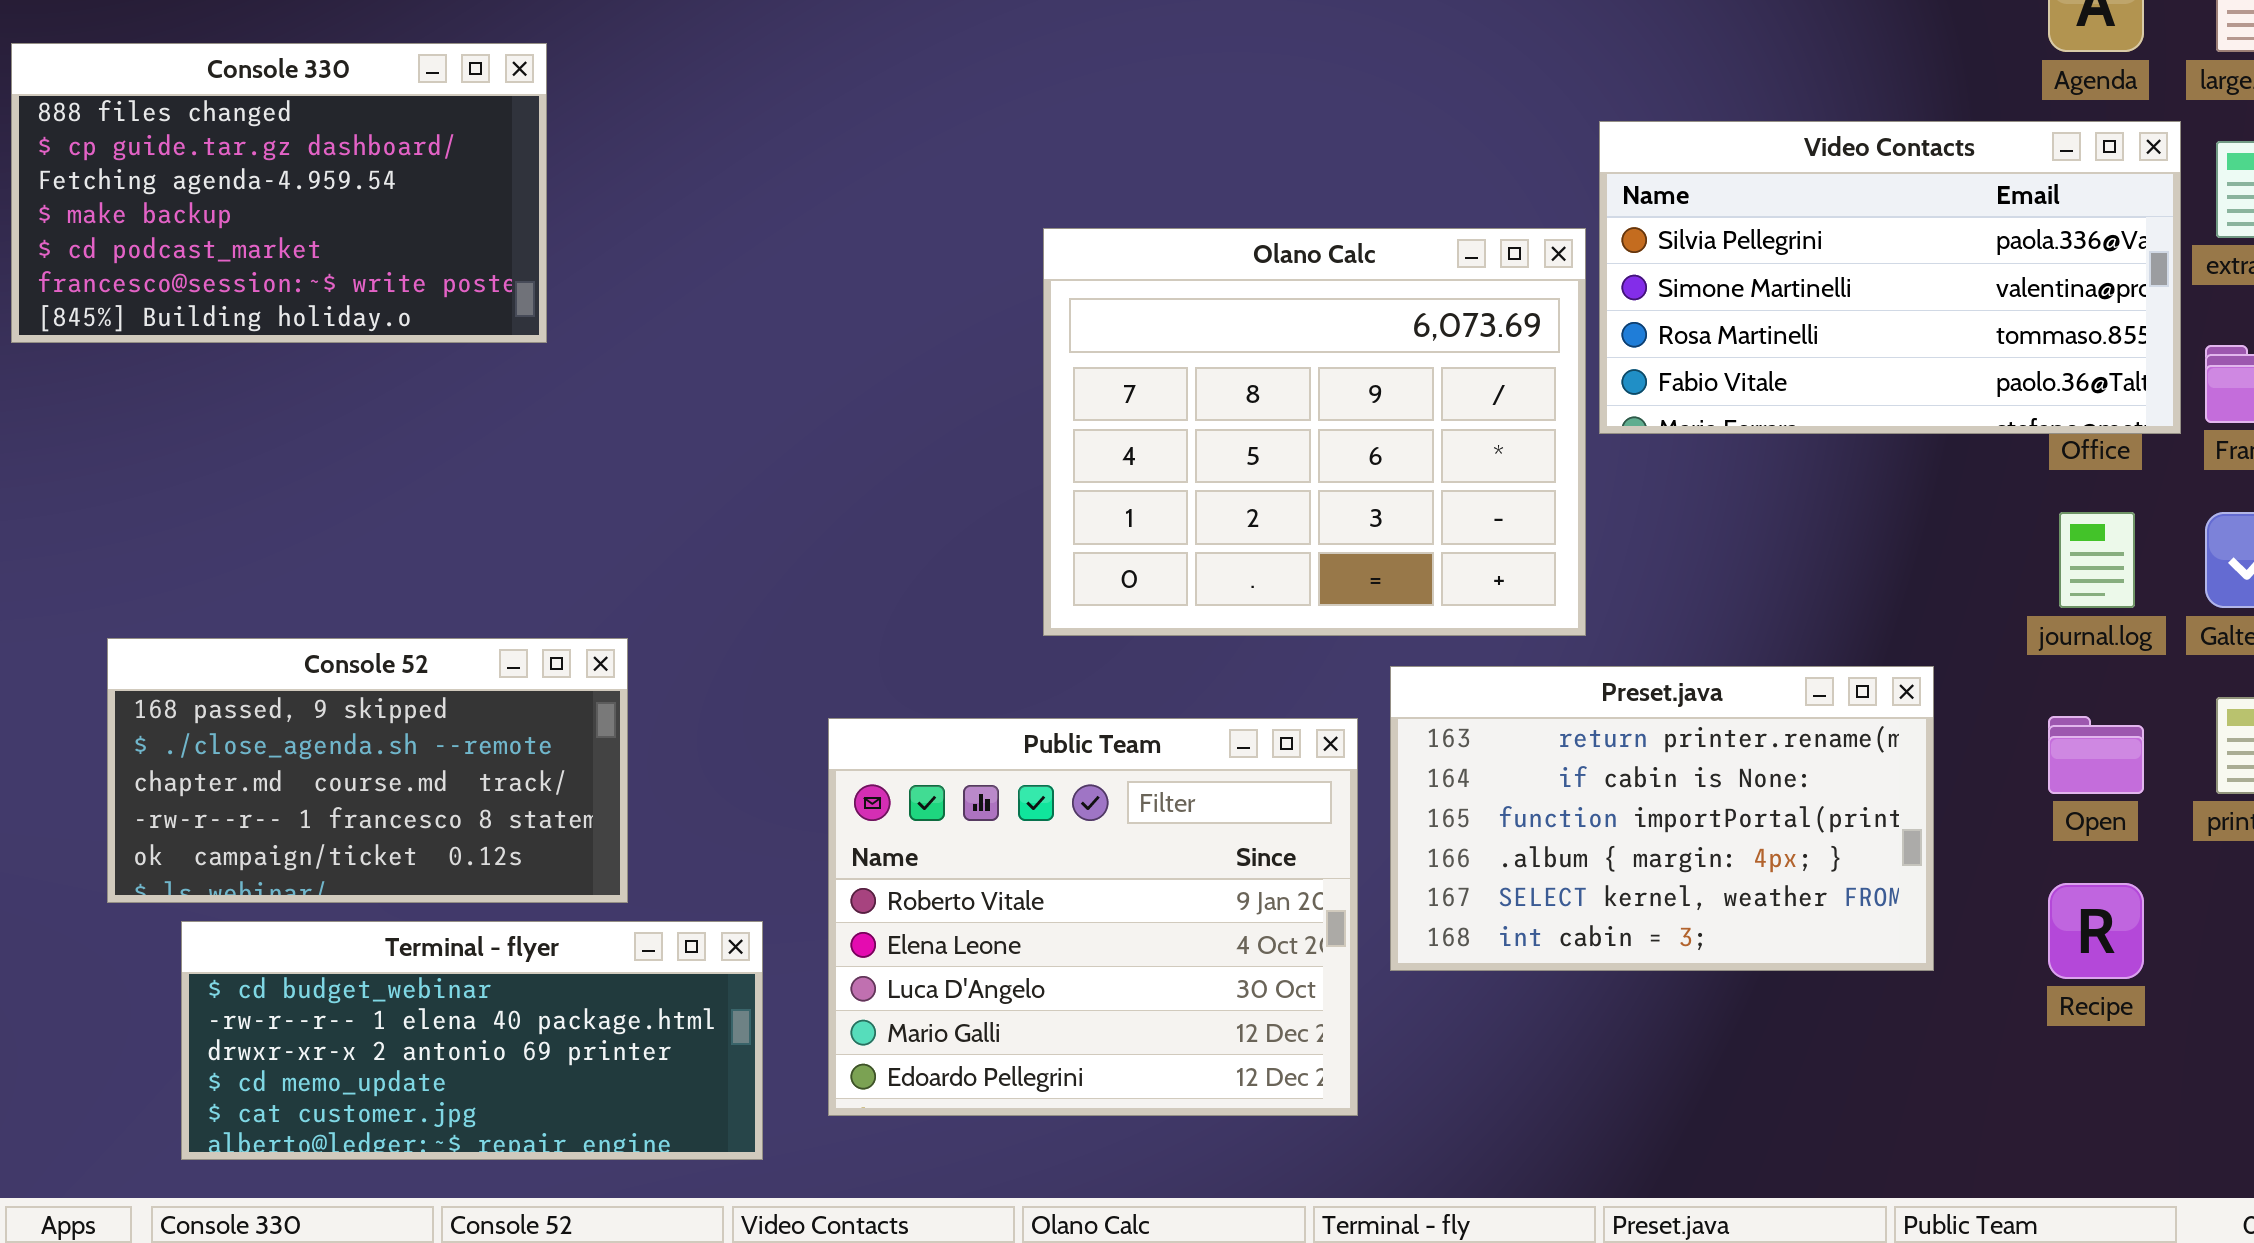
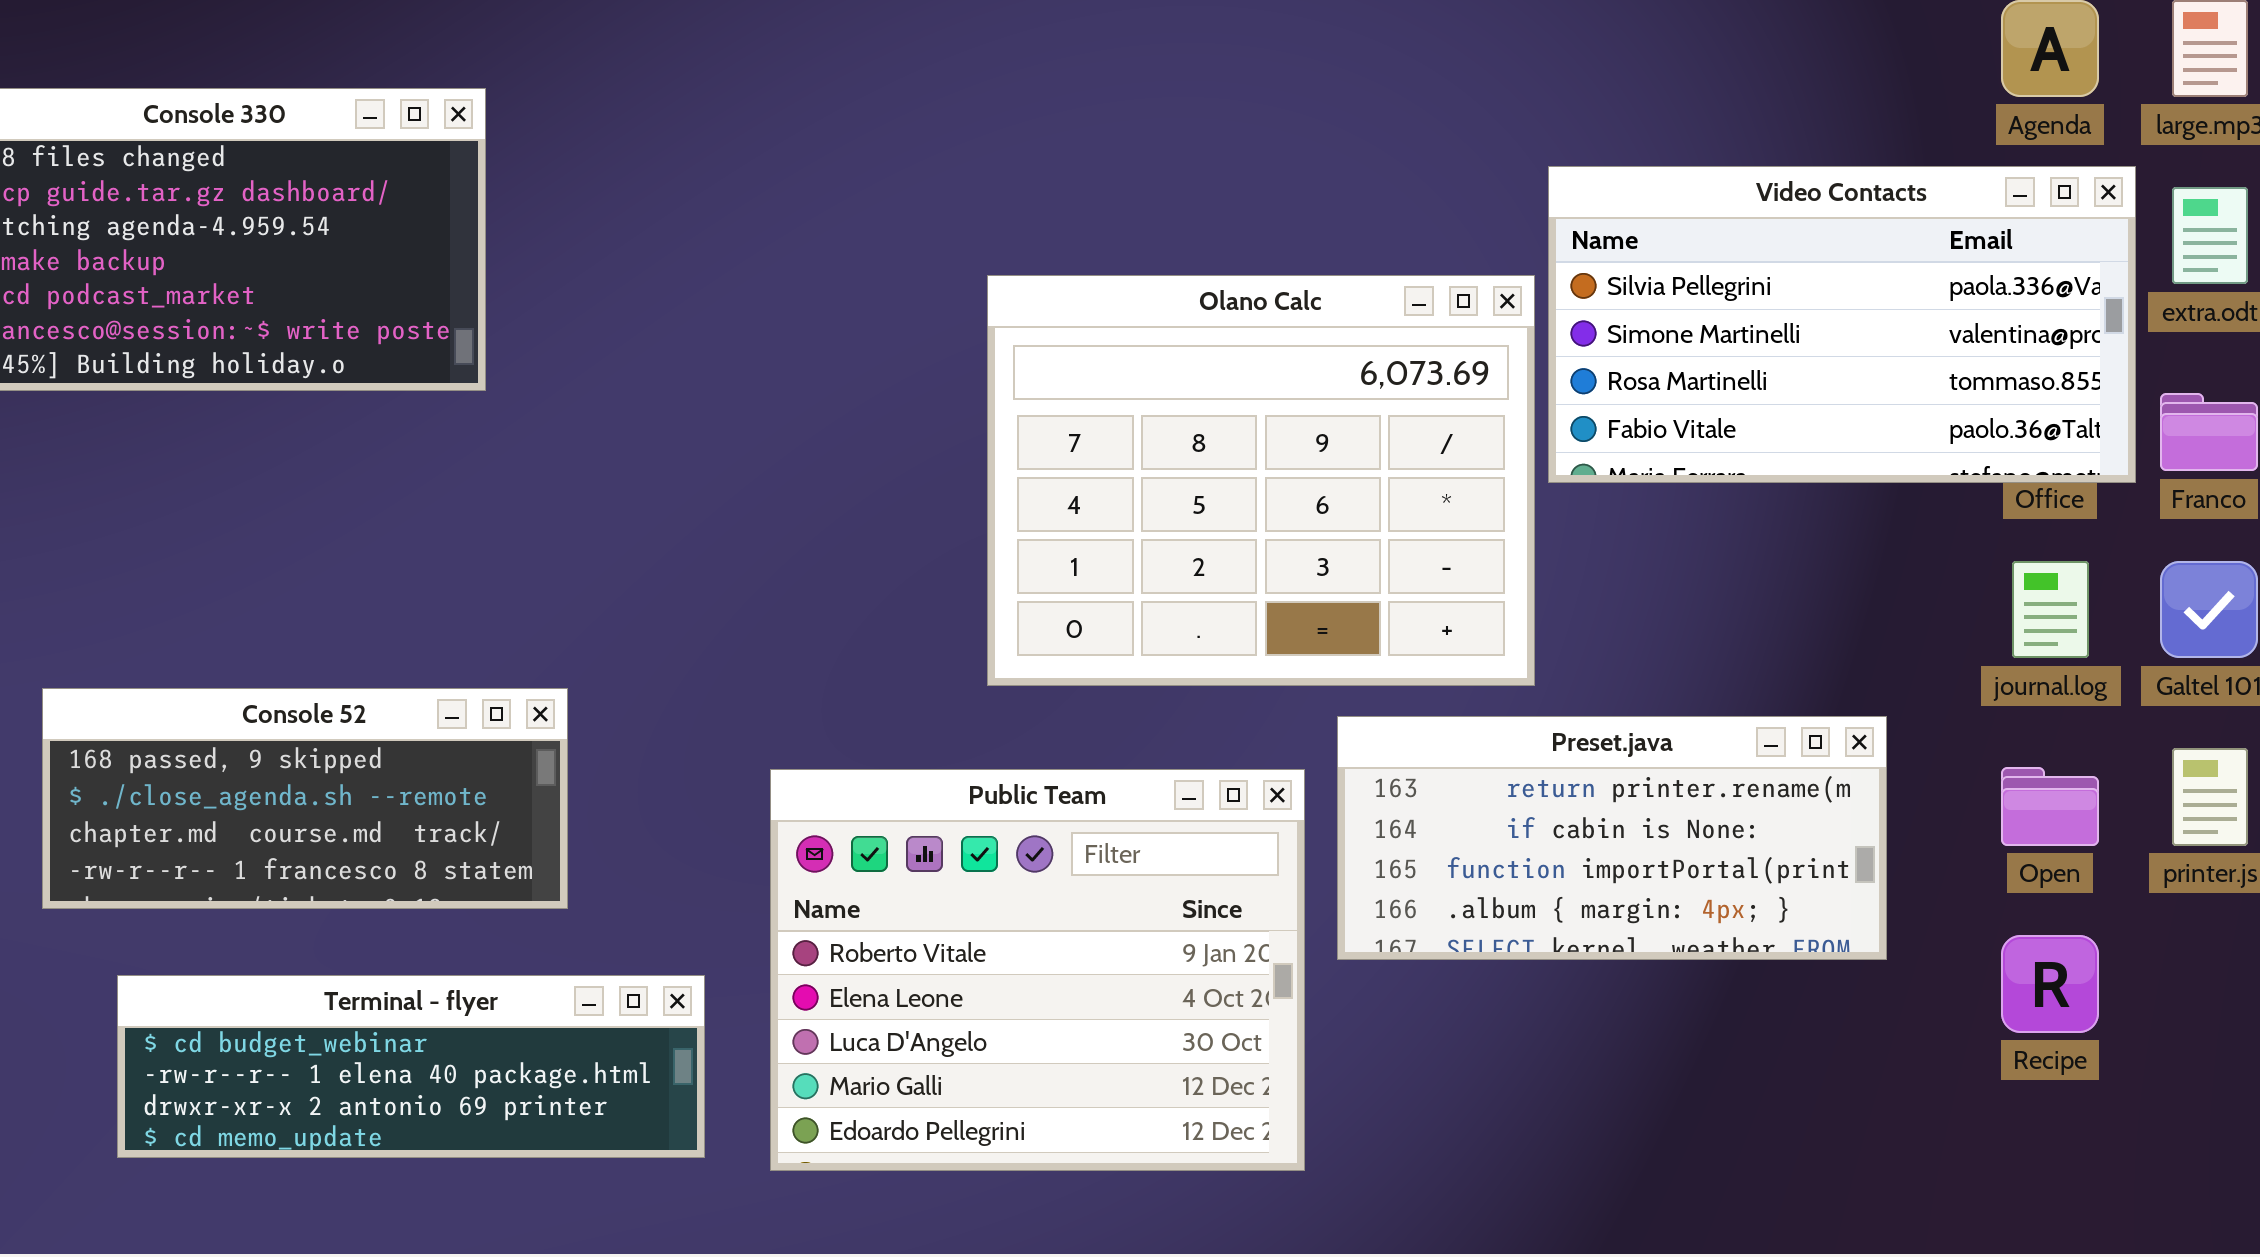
Console 52: [107,638,628,903] -> [42,688,568,909], resized
Preset.java: [1390,666,1934,971] -> [1337,716,1887,960], resized
Terminal - flyer: [181,921,763,1160] -> [117,975,705,1158], resized

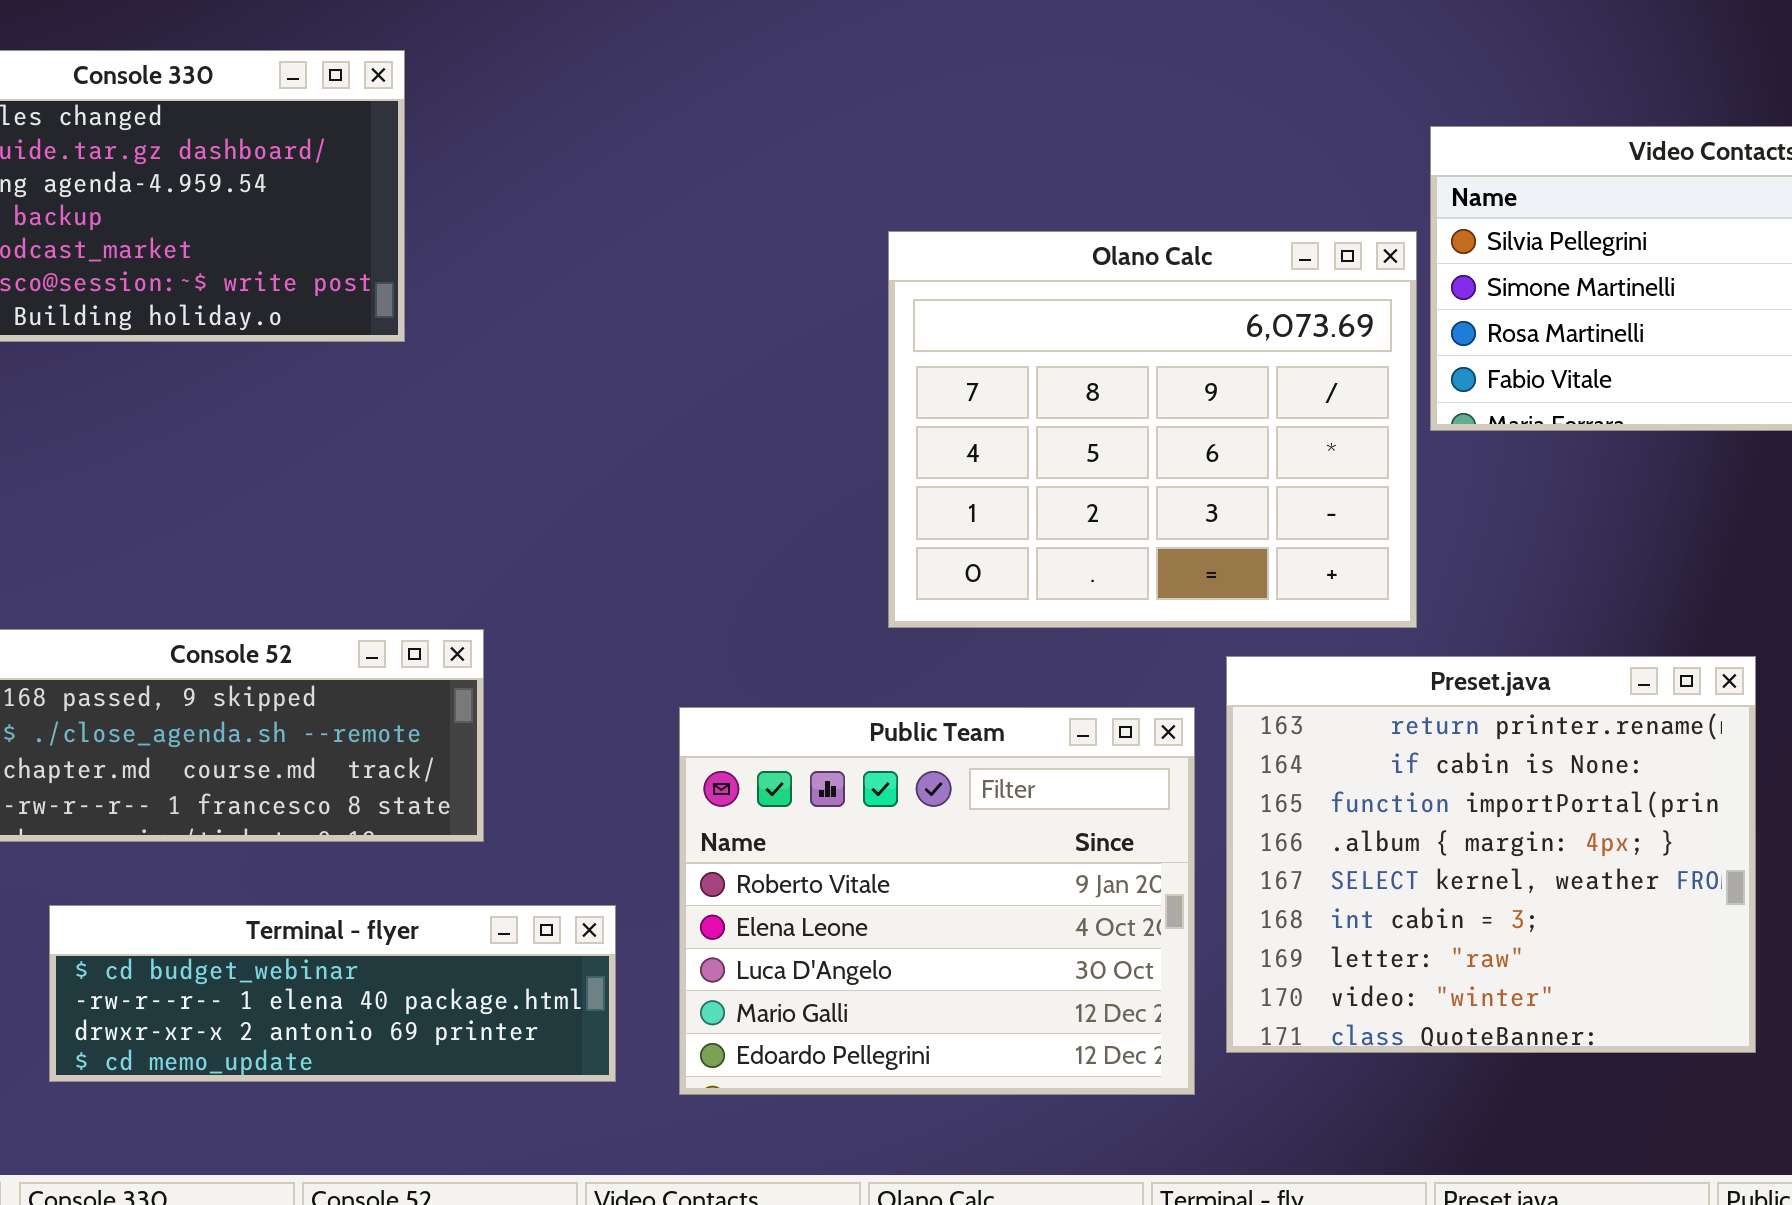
Preset.java: [1337,716,1887,960] -> [1226,656,1756,1053], resized

